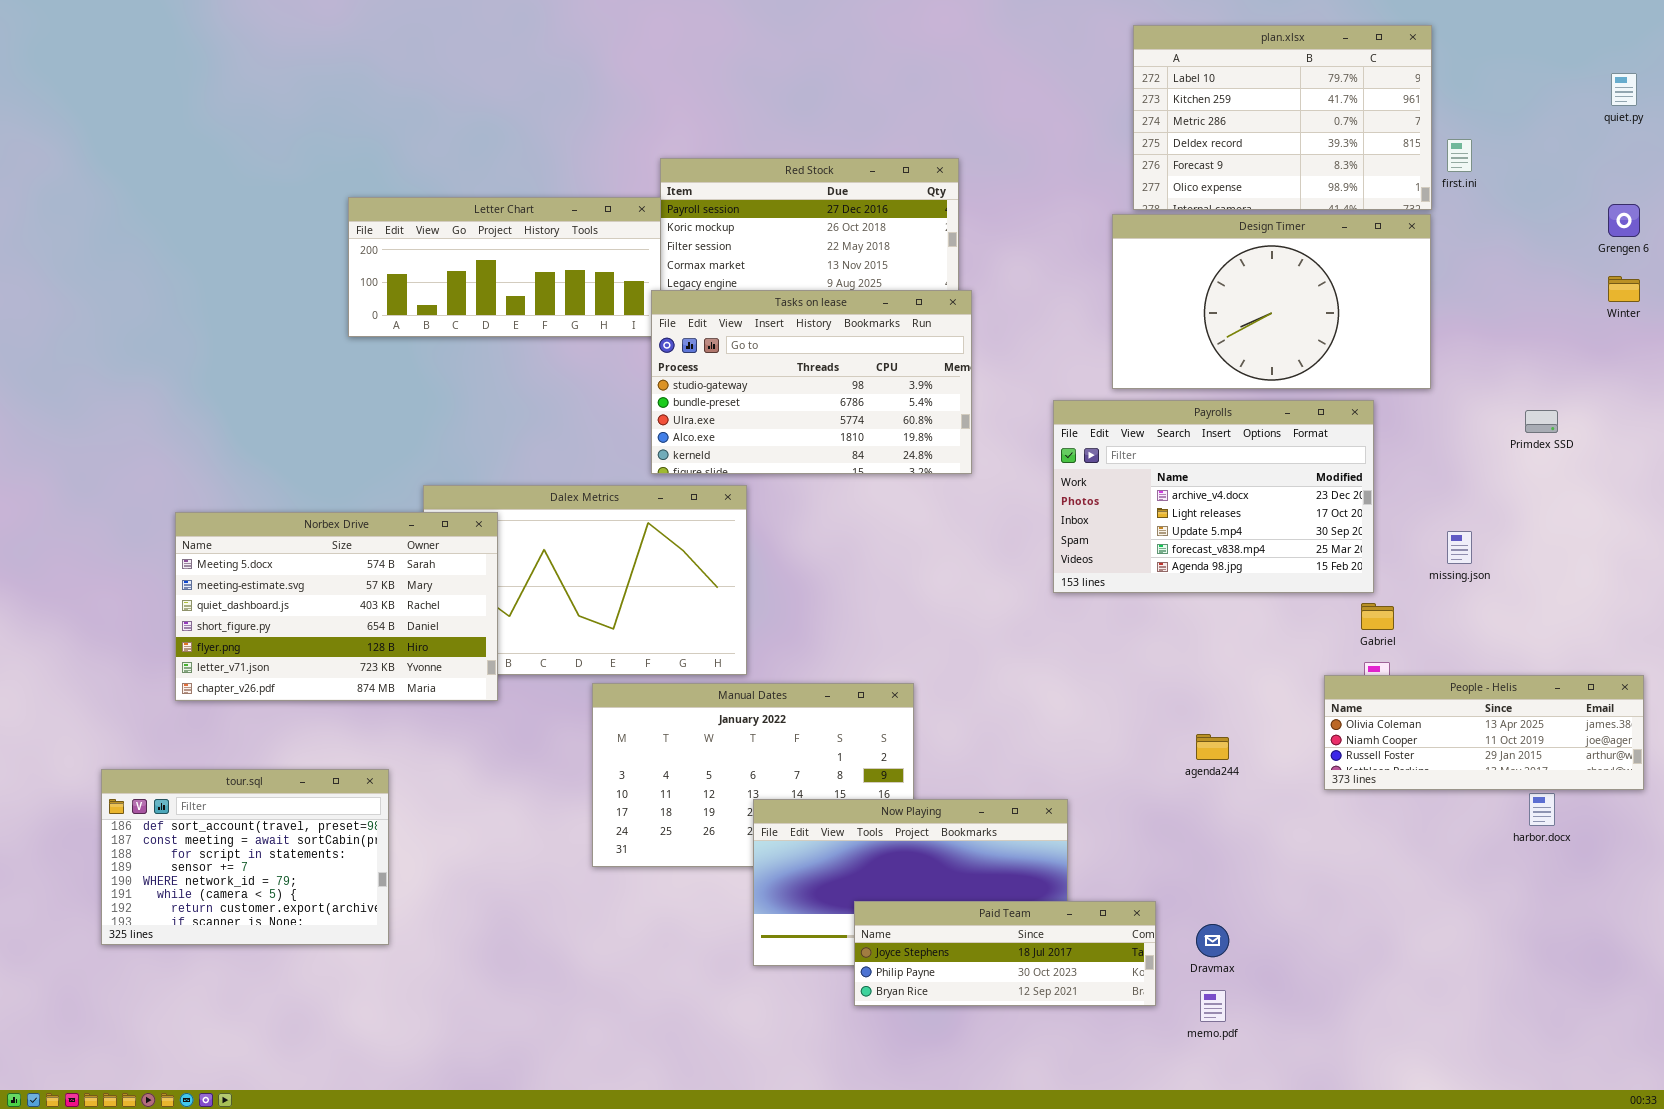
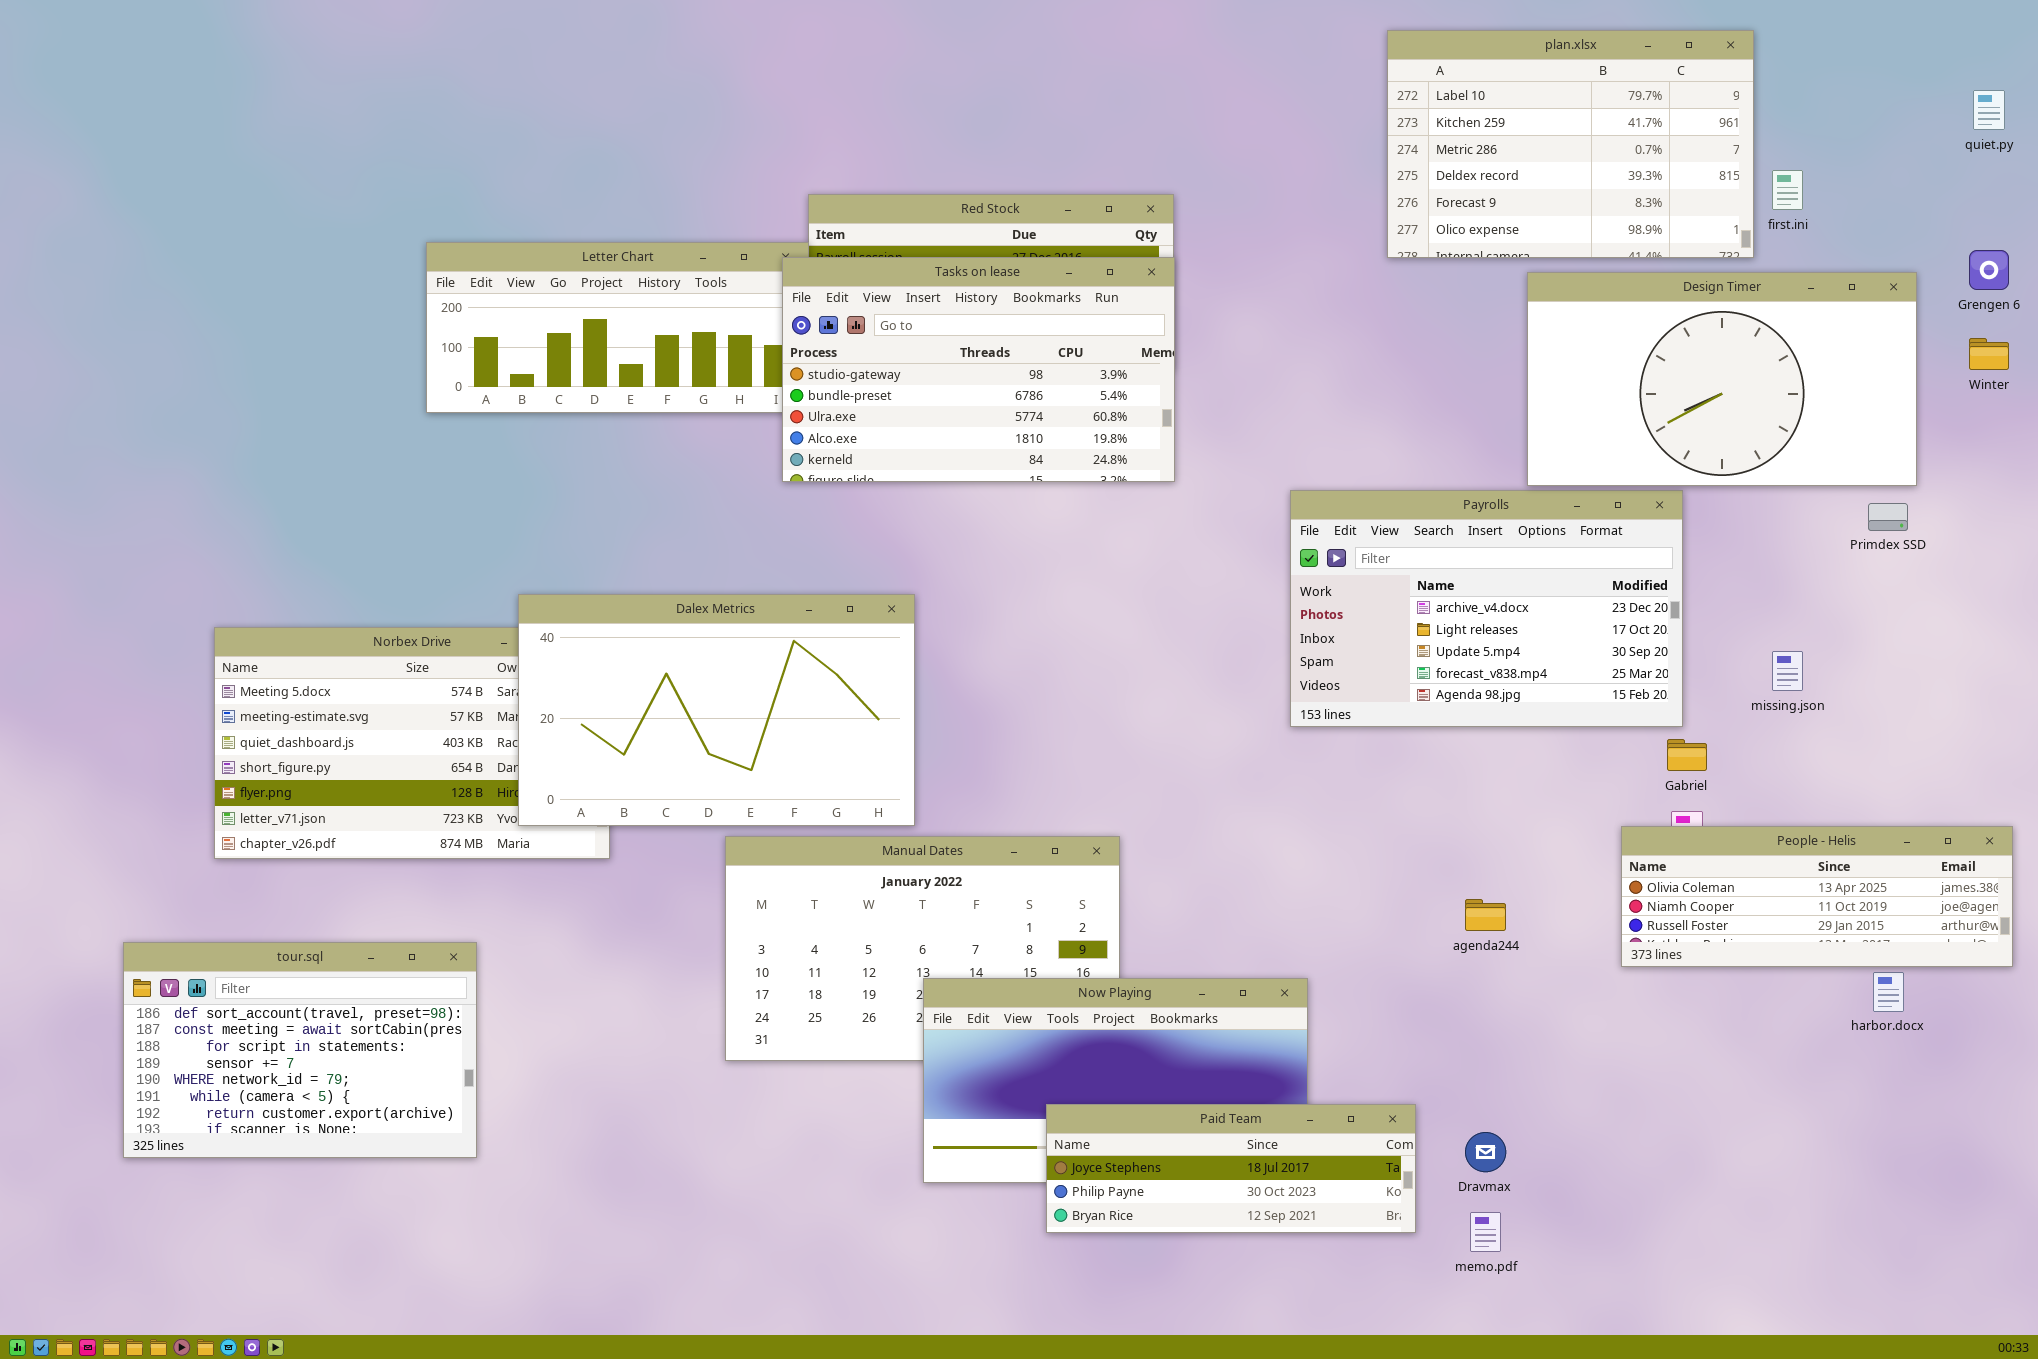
Design Timer: [1112,214,1431,389] -> [1527,272,1917,486], moved
Tasks on lease: [651,290,972,474] -> [782,257,1175,482], moved
Dalex Metrics: [423,485,747,675] -> [518,594,915,826], raised

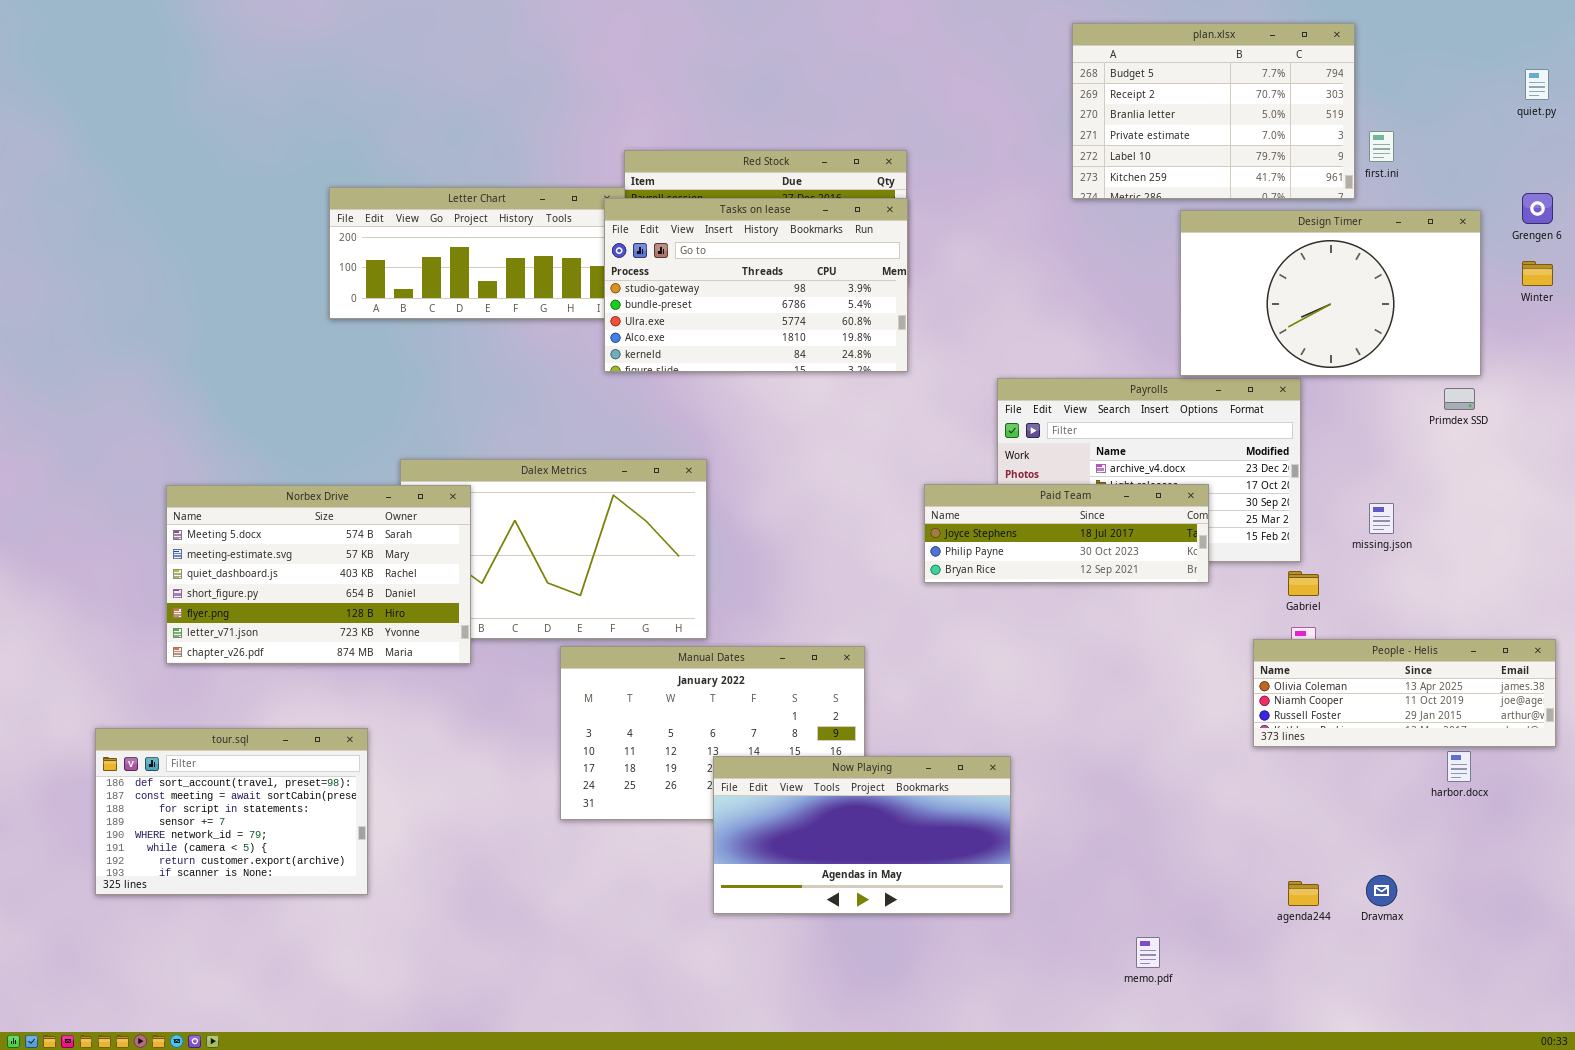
plan.xlsx: [1387,30,1754,258] -> [1072,23,1355,199], scrolled up 4 rows
Norbex Drive: [214,627,610,859] -> [166,485,471,664], raised
agenda244: [1465,899,1506,931] -> [1288,881,1319,906], moved
Paid Team: [1046,1104,1416,1233] -> [924,484,1209,583], moved
Dravmax: [1465,1132,1506,1172] -> [1366,875,1397,906], moved

